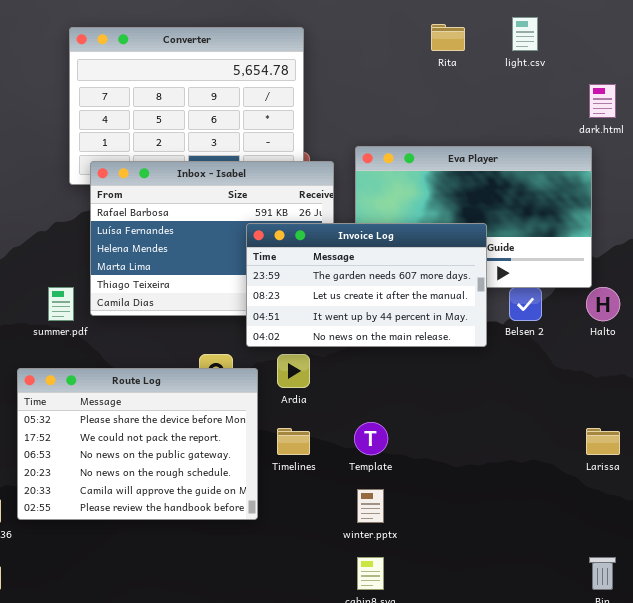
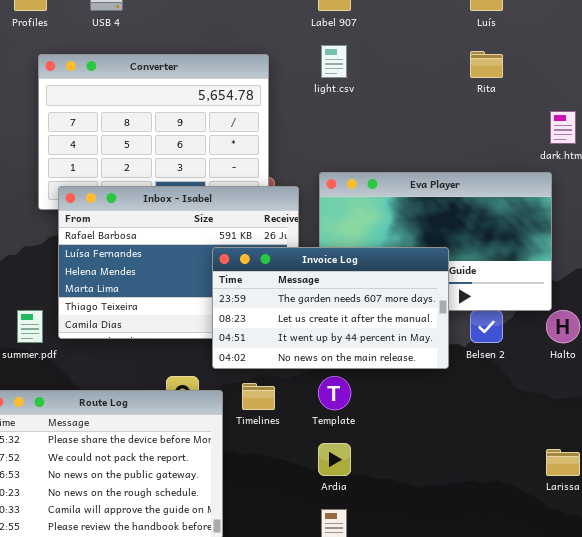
light.csv: [512,17,538,51] -> [321,45,347,78], moved
Rita: [431,24,465,51] -> [470,51,503,78], moved
Ardia: [277,354,310,388] -> [318,443,351,476], moved
Template: [354,422,388,455] -> [318,376,351,410], moved
Timelines: [277,428,310,455] -> [242,383,275,410], moved

